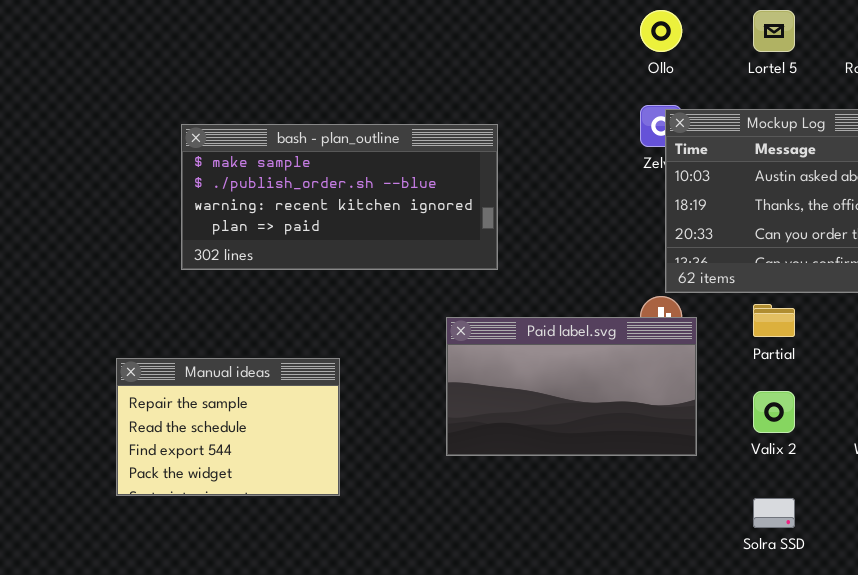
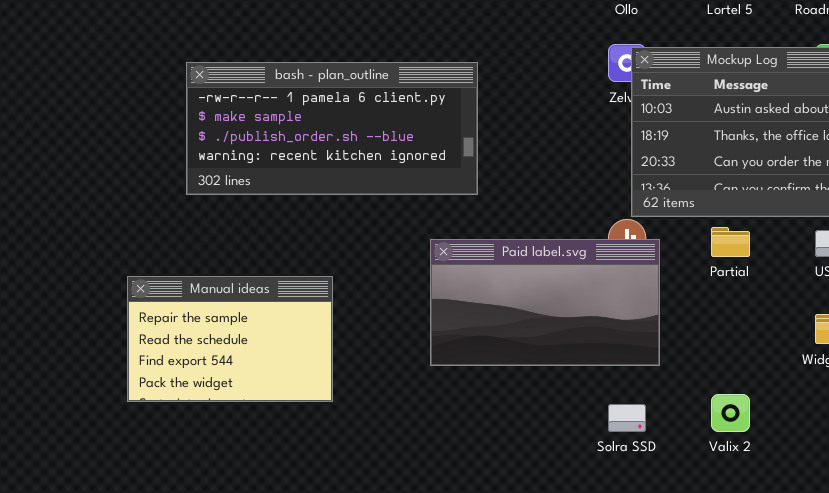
bash - plan_outline: [181,124,498,270] -> [186,62,478,195], scrolled up 1 row
Valix 2: [753,391,795,433] -> [711,394,750,432], moved
Solra SSD: [753,498,795,528] -> [608,404,646,432], moved

